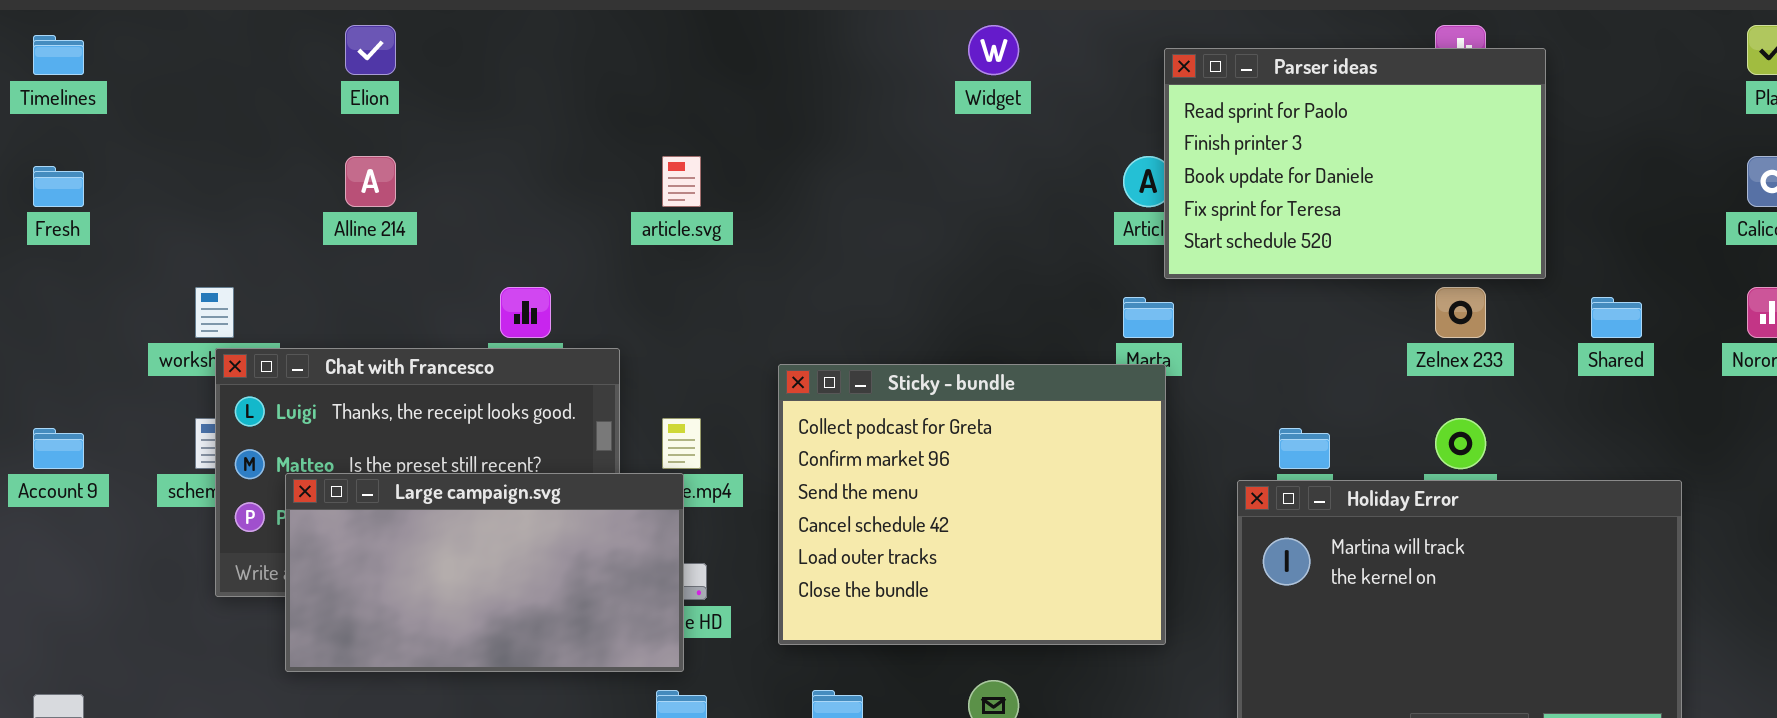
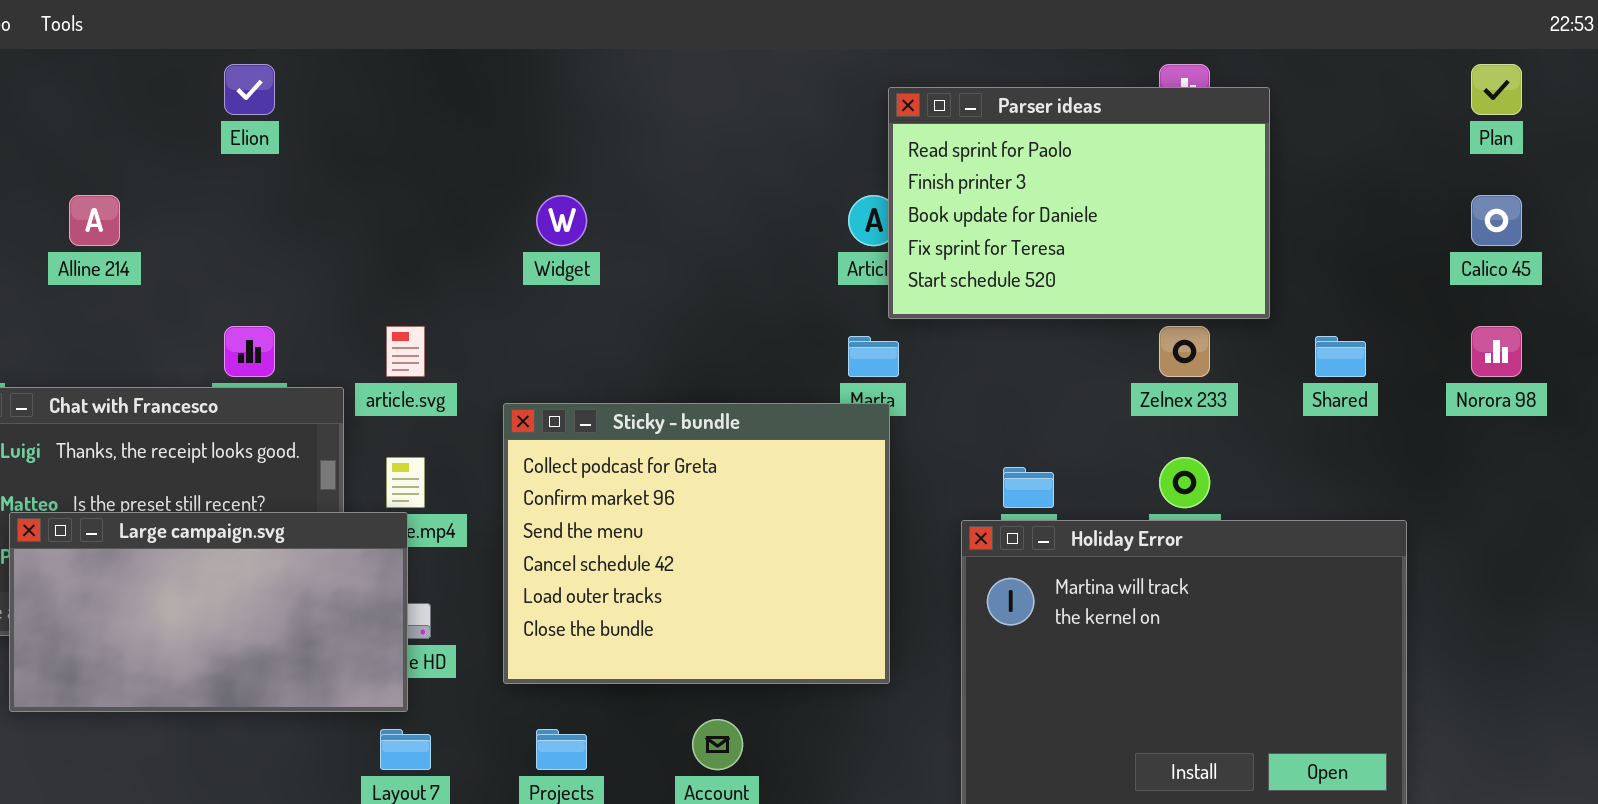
Elion: [345,25,396,75] -> [224,64,275,115], moved
Widget: [968,25,1019,75] -> [536,195,587,246], moved
article.svg: [662,156,701,207] -> [386,326,425,377], moved

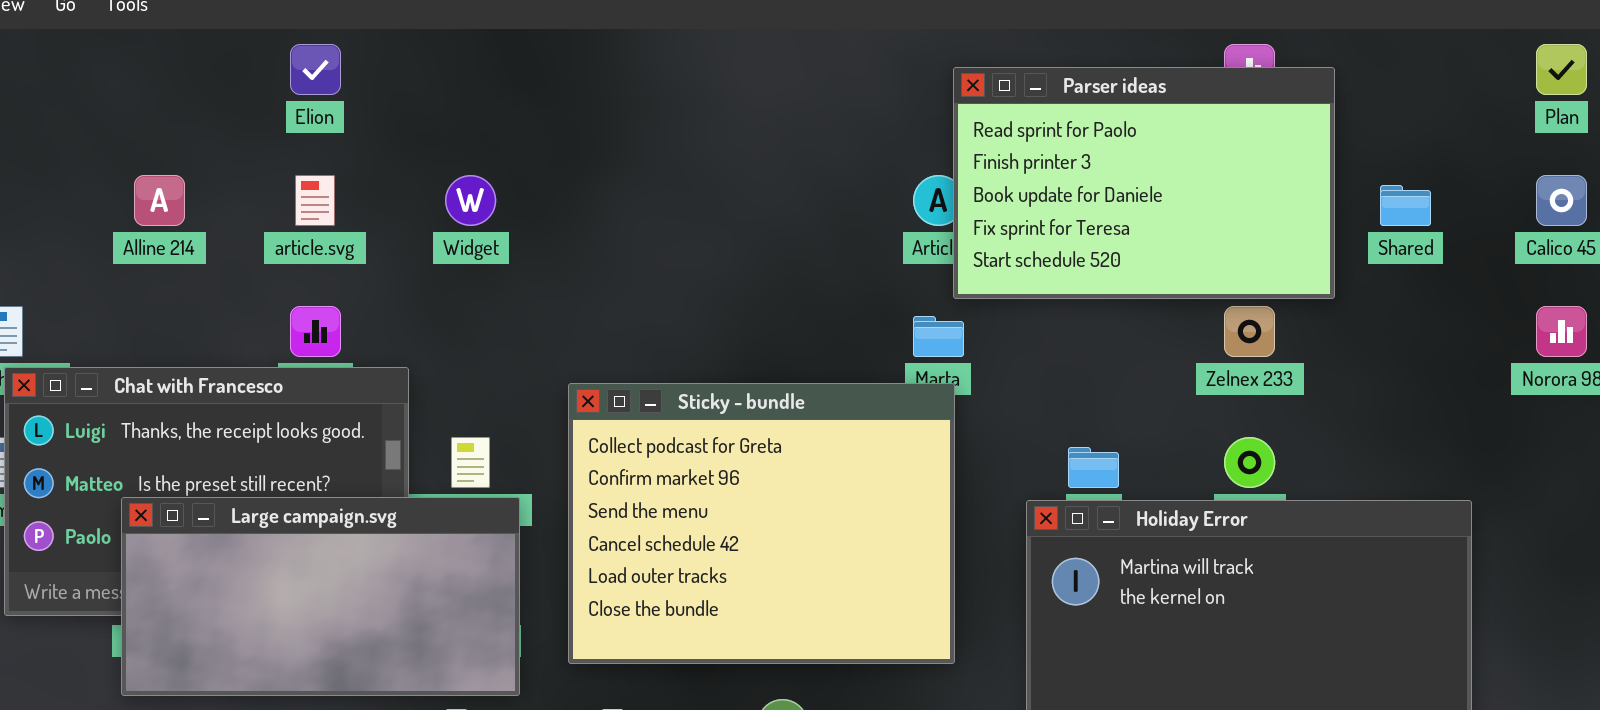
Widget: [536,195,587,246] -> [445,175,496,226], moved
article.svg: [386,326,425,377] -> [295,175,335,226], moved
Shared: [1315,336,1366,377] -> [1380,185,1431,226], moved
Large campaign.svg: [9,512,408,712] -> [121,497,520,696], moved

